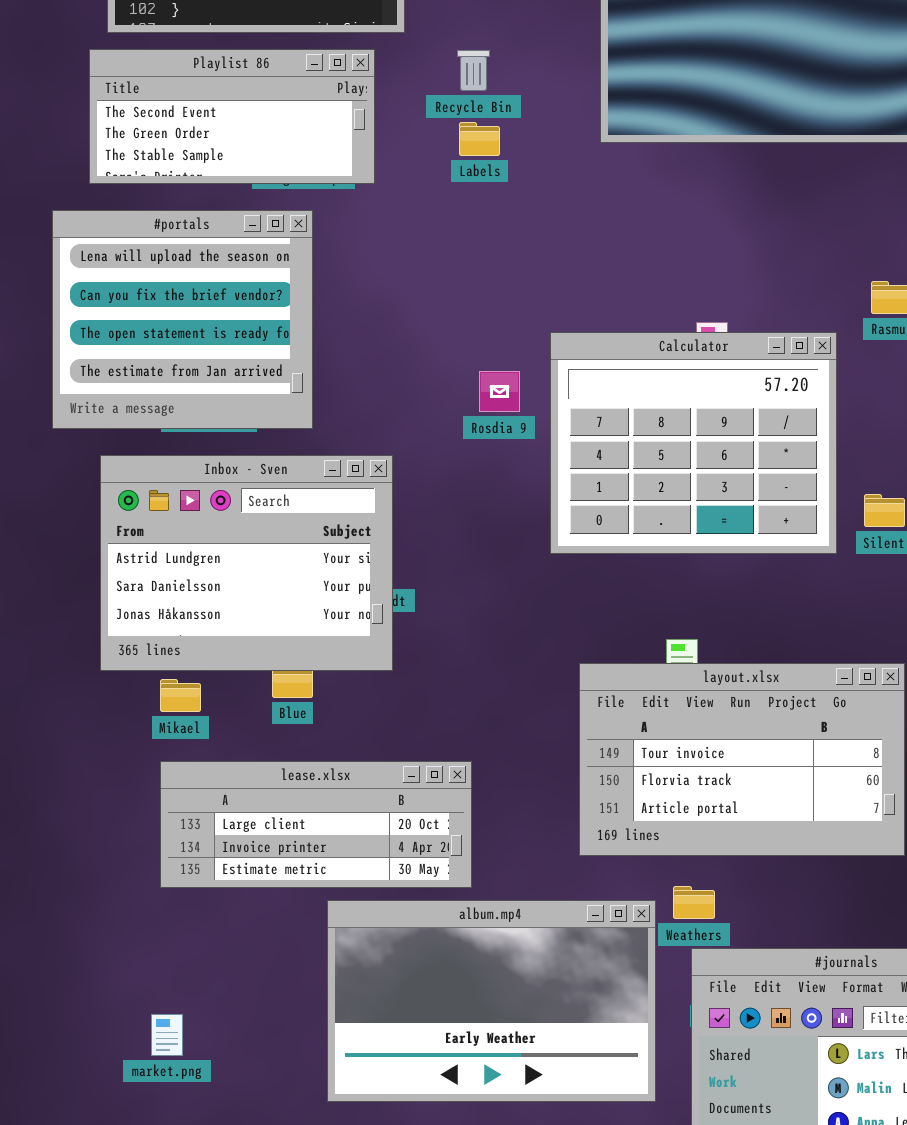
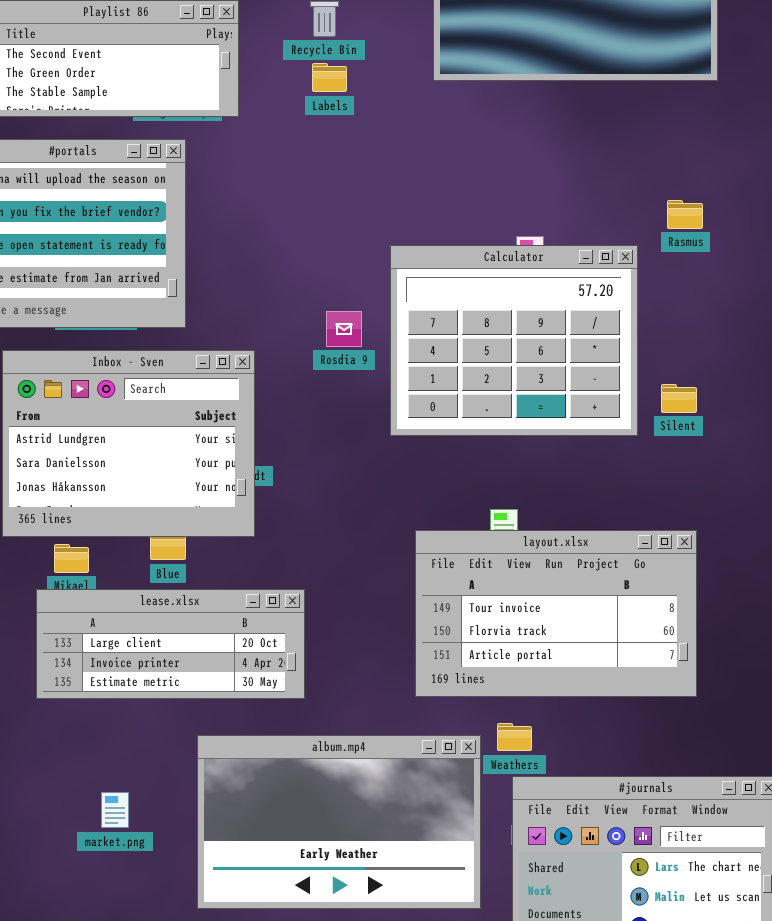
Rosdia 9: [479,371,520,412] -> [326,311,362,347], moved
lease.xlsx: [160,761,472,888] -> [36,589,305,699], moved
market.png: [151,1014,183,1056] -> [101,792,129,828], moved

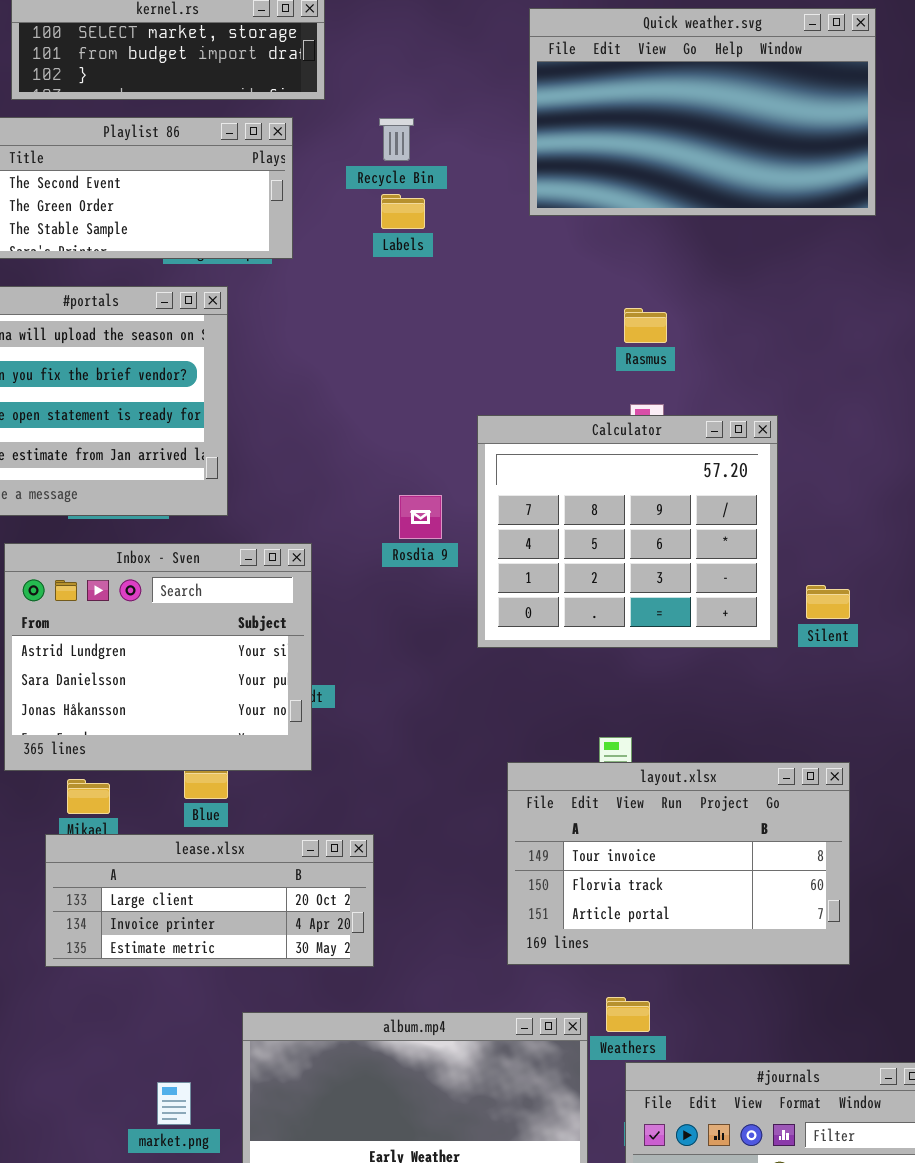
Rasmus: [667,200,703,229] -> [624,308,667,343], moved
market.png: [101,792,129,828] -> [157,1082,191,1125], moved

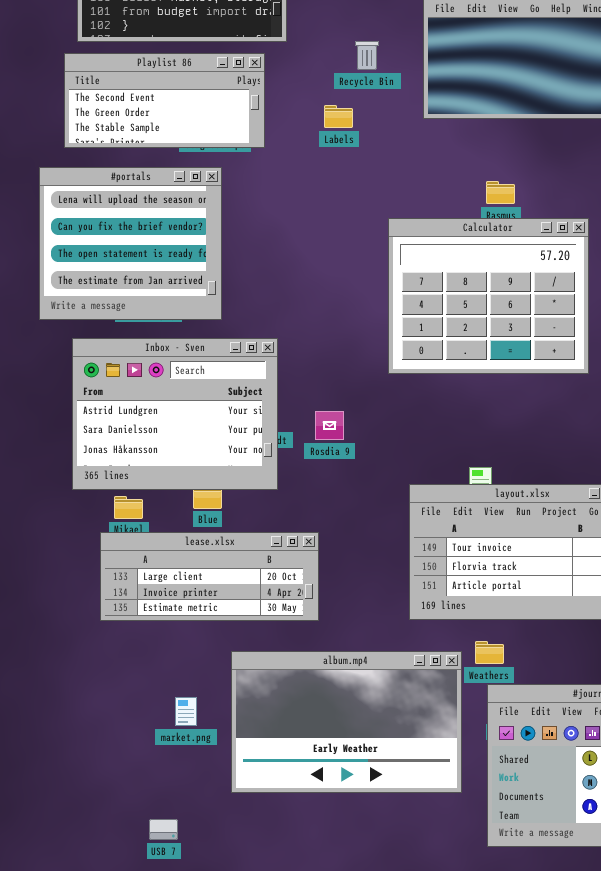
Recycle Bin: [379,118,414,161] -> [355,41,379,70], moved
Calculator: [477,415,778,648] -> [388,218,589,374], moved
Rosdia 9: [399,495,442,539] -> [315,411,344,440], moved

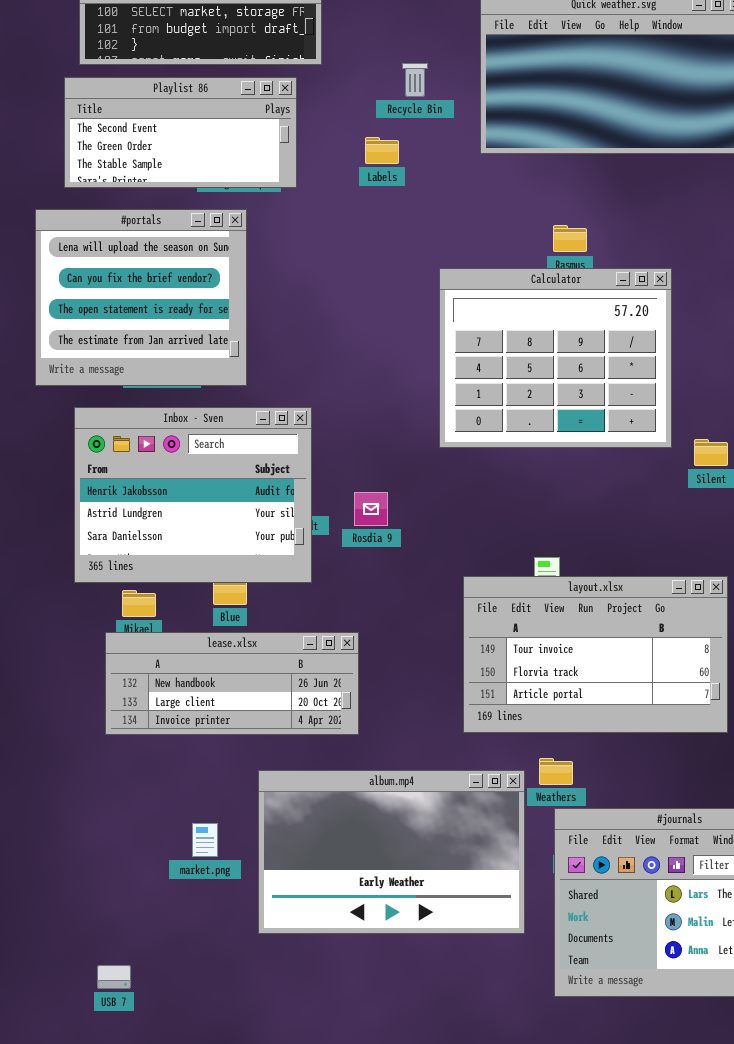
Inbox - Sven: [72,338,278,490] -> [74,407,312,583], scrolled up 1 row
lease.xlsx: [100,532,319,621] -> [105,632,359,735], scrolled up 1 row
USB 7: [149,819,178,840] -> [97,965,131,989], moved

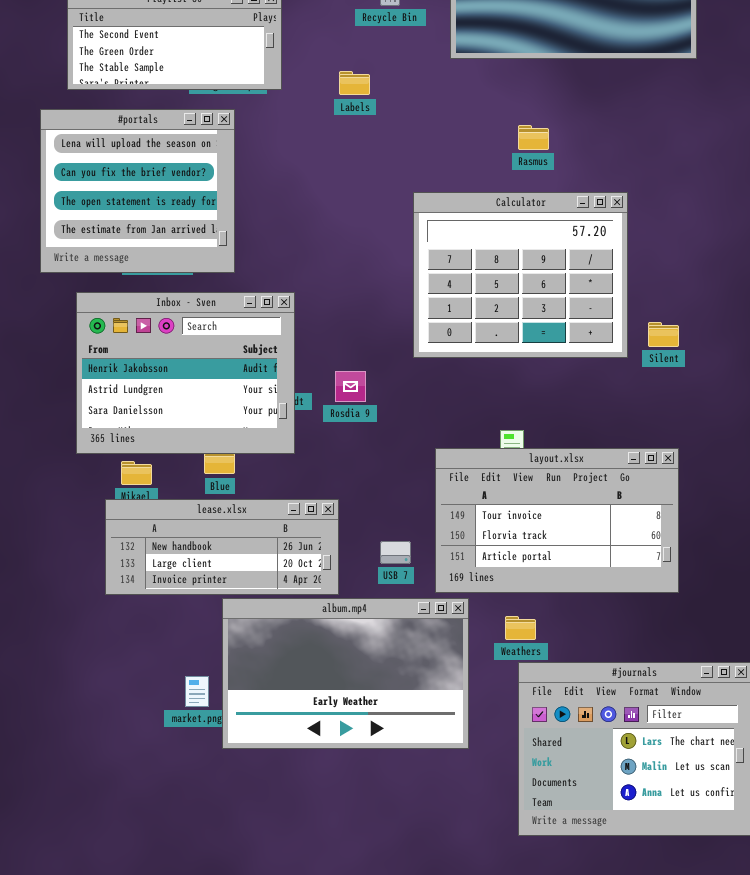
Labels: [365,137,399,164] -> [339,71,370,95], moved
Calculator: [439,268,672,448] -> [413,192,628,358], moved
album.mp4: [258,770,525,934] -> [222,598,469,749], moved
USB 7: [97,965,131,989] -> [380,541,411,564], moved

